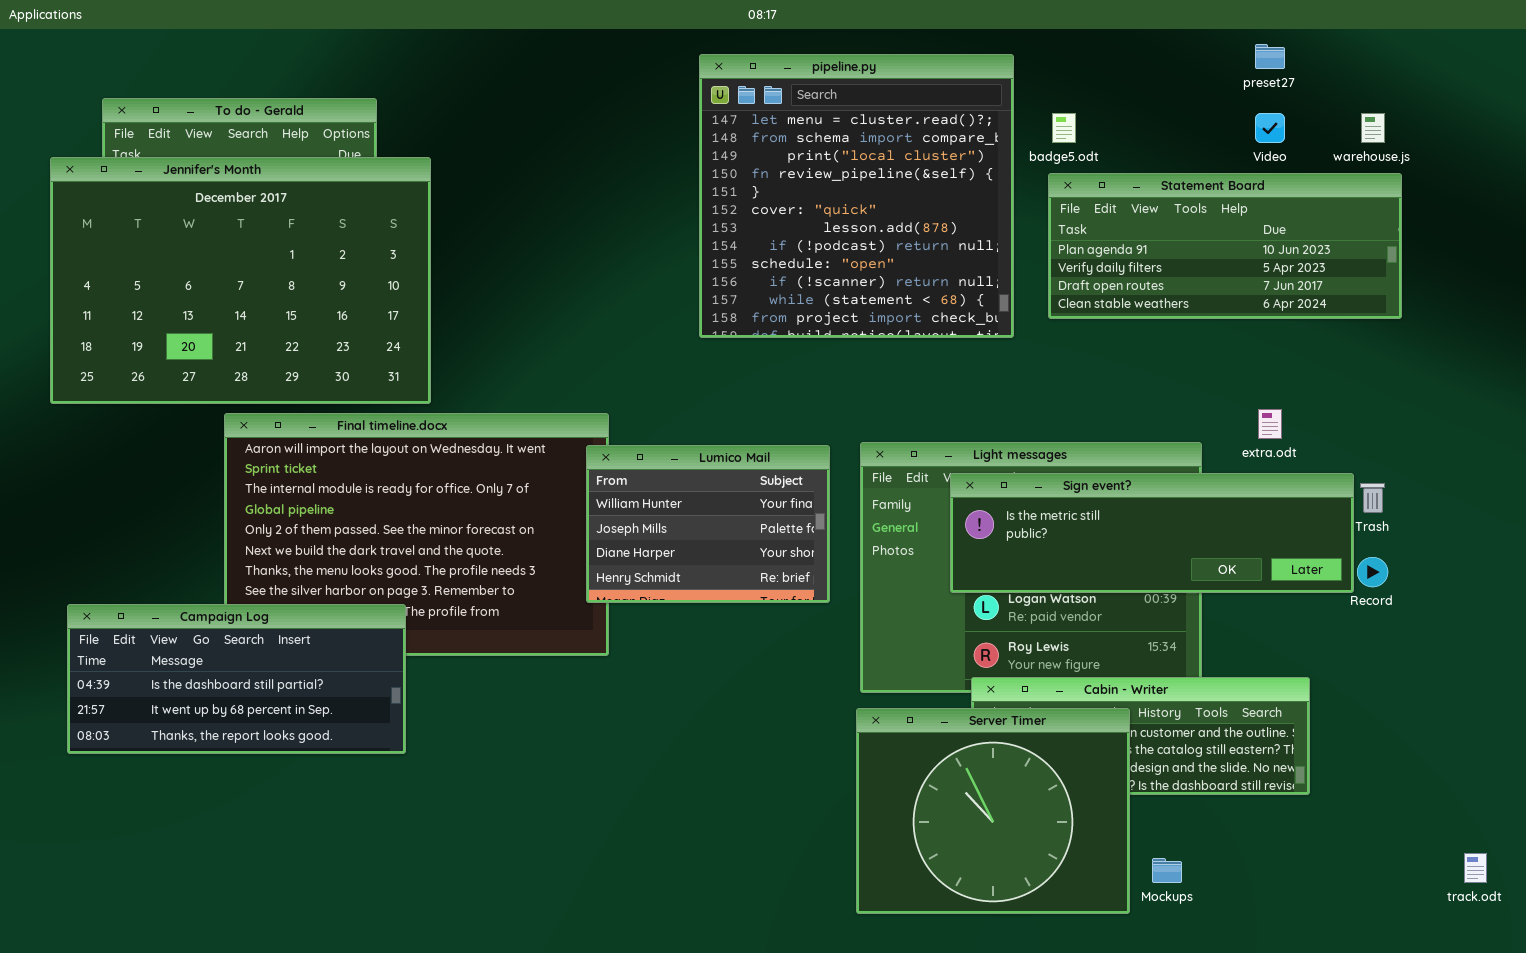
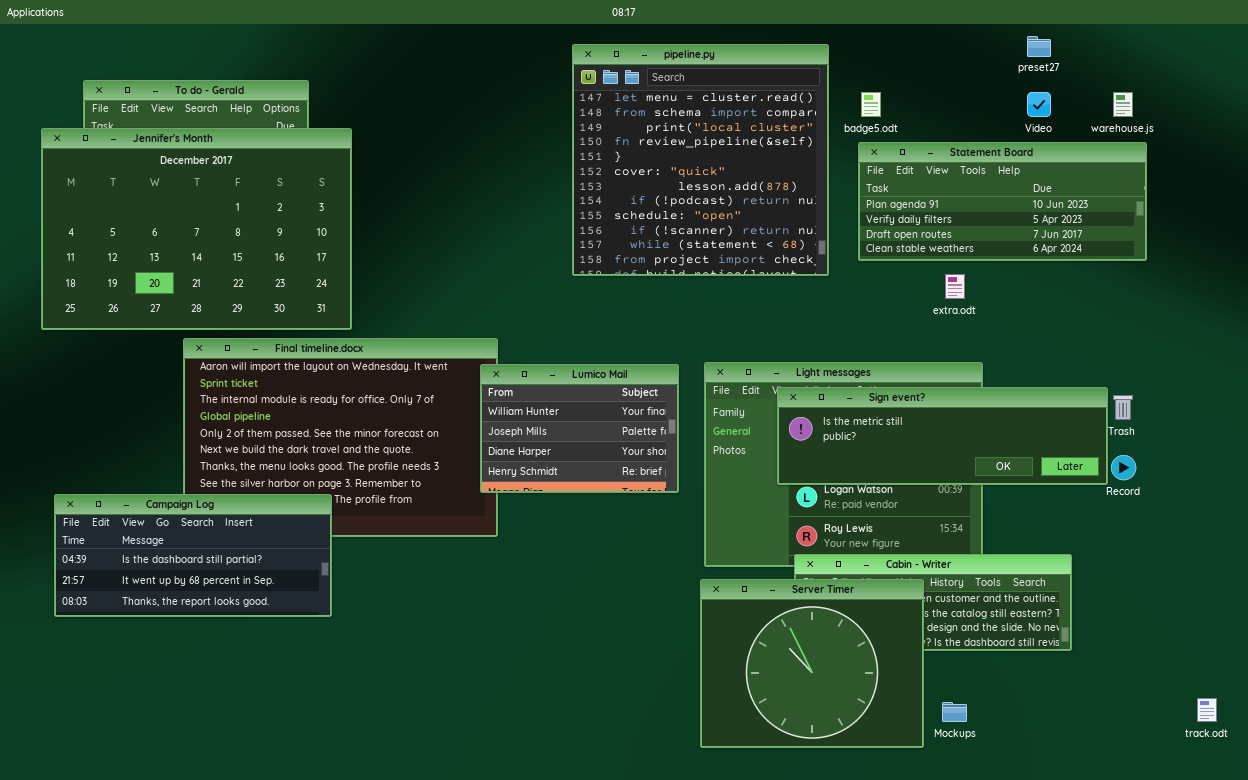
extra.odt: [1258,409,1282,439] -> [945,274,965,299], moved

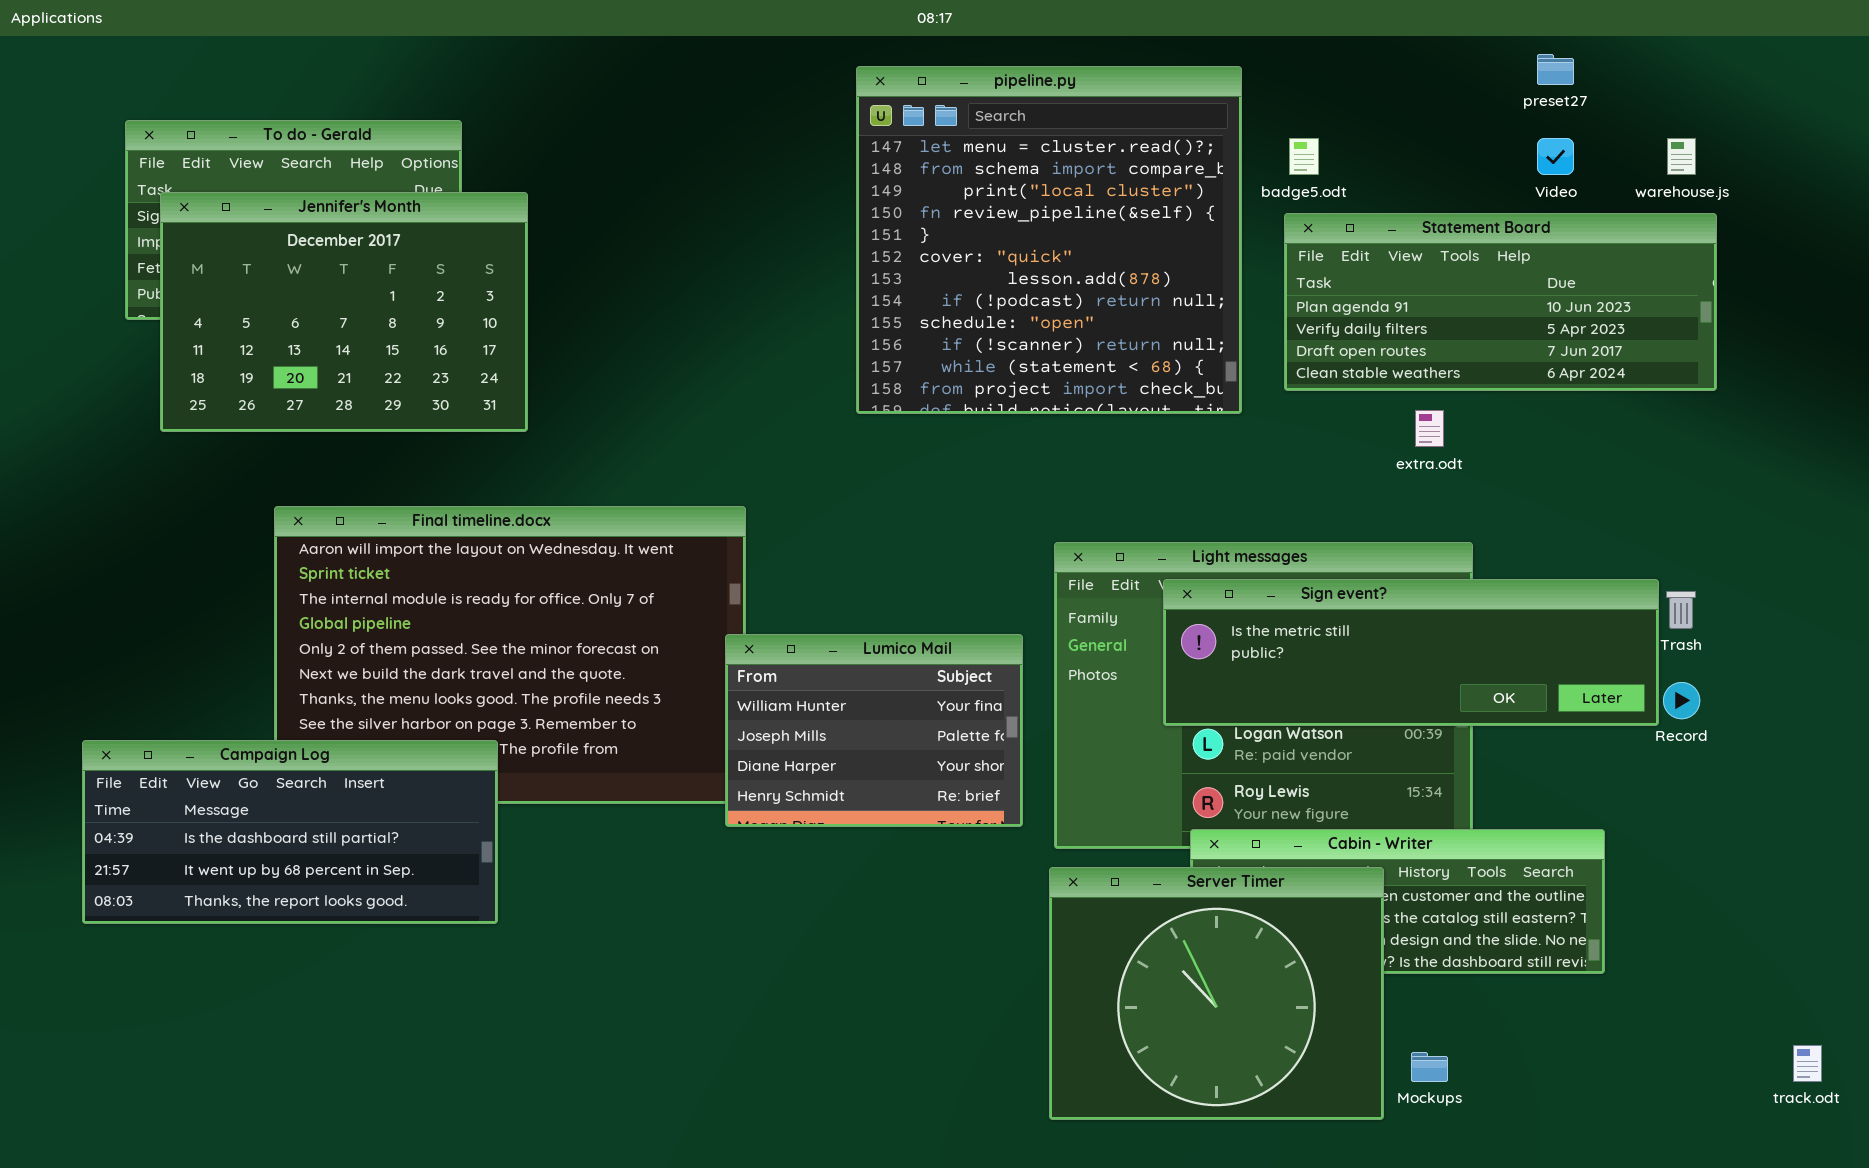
Jennifer's Month: [41,128,352,330] -> [160,192,528,432], resized
Lumico Mail: [480,364,679,493] -> [725,634,1023,827], moved

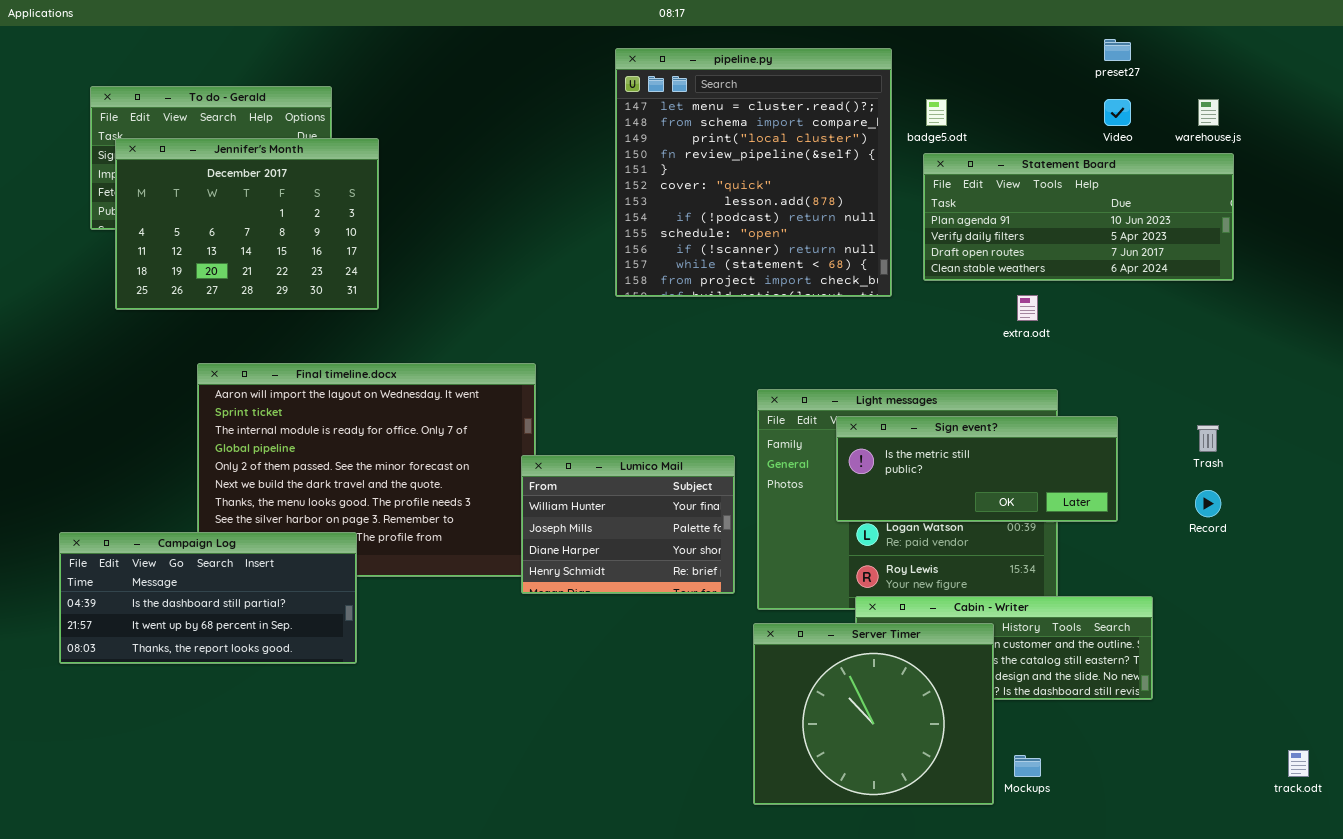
Sign event?: [1163,579,1659,726] -> [836,416,1118,522], resized

